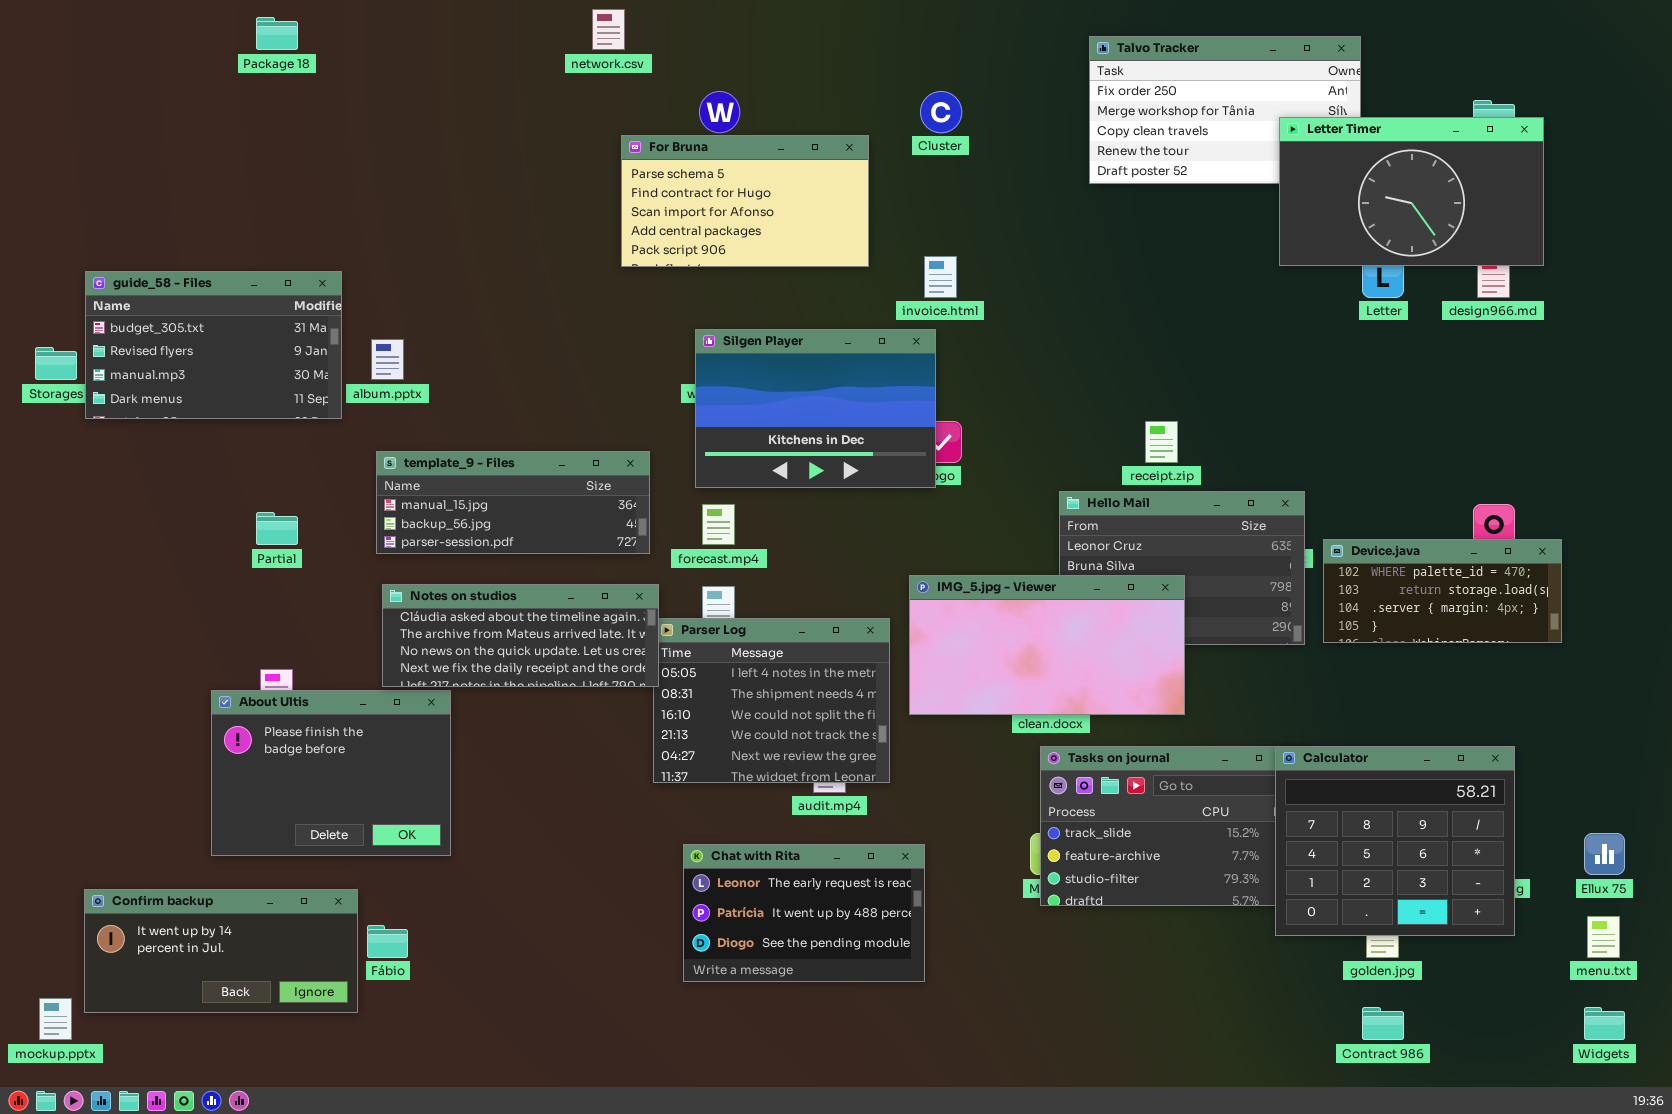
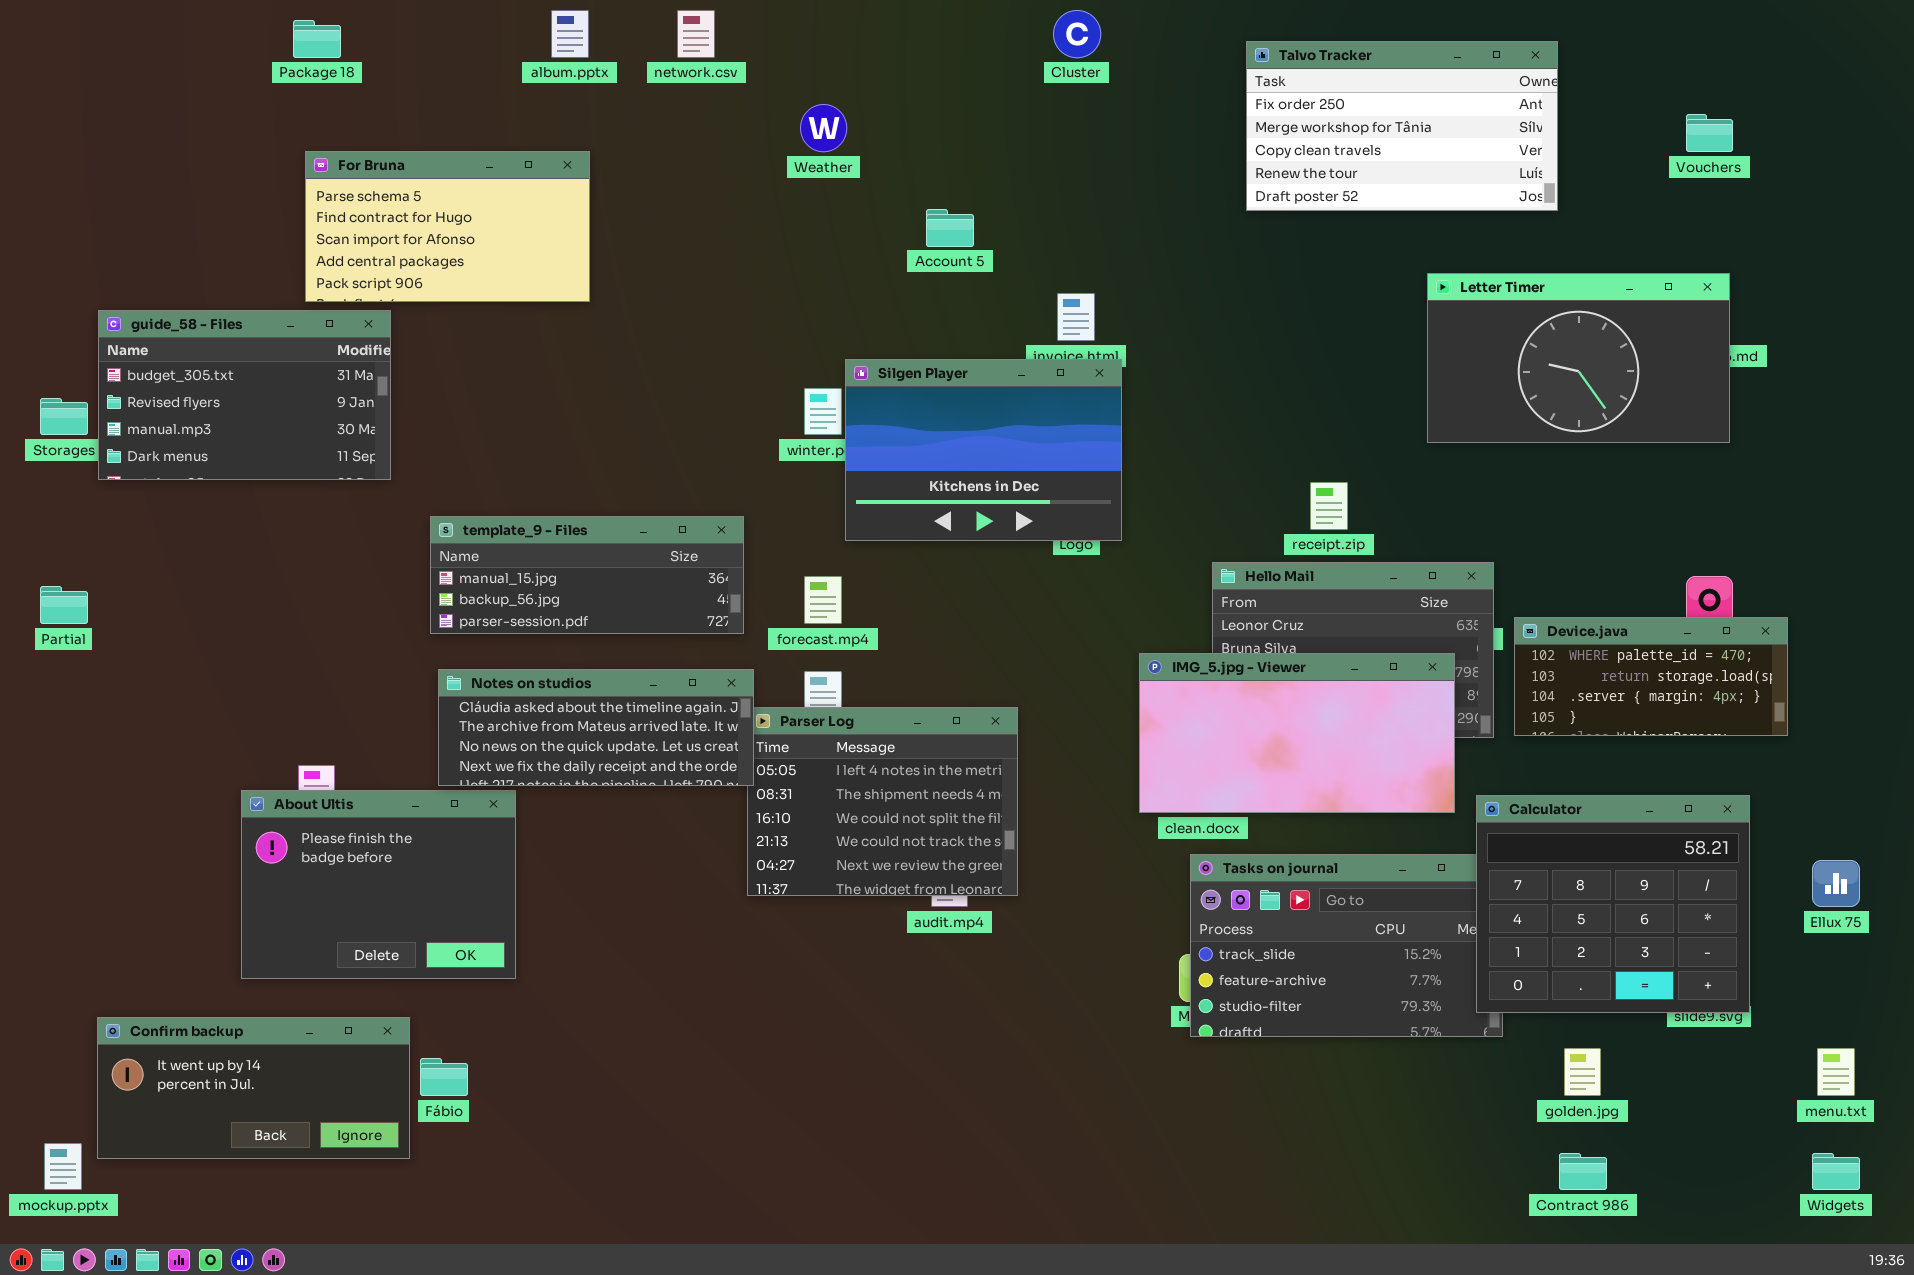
Cluster: [920,91,962,133] -> [1053,10,1101,58], moved
Letter Timer: [1279,117,1544,266] -> [1427,273,1730,443], moved
For Bruna: [621,135,869,267] -> [305,151,590,302], moved
Silgen Player: [695,329,936,488] -> [845,359,1122,541], moved
album.pptx: [371,339,404,380] -> [551,10,589,58], moved
Partial: [256,512,298,545] -> [40,586,88,624], moved
IMG_5.jpg - Viewer: [909,575,1185,715] -> [1139,653,1455,813], moved
Calculator: [1275,746,1515,936] -> [1476,795,1750,1013], moved
Ellux 75: [1584,833,1625,875] -> [1812,860,1860,907], moved
Chat with Rita: [683,844,925,982] -> none, closed

